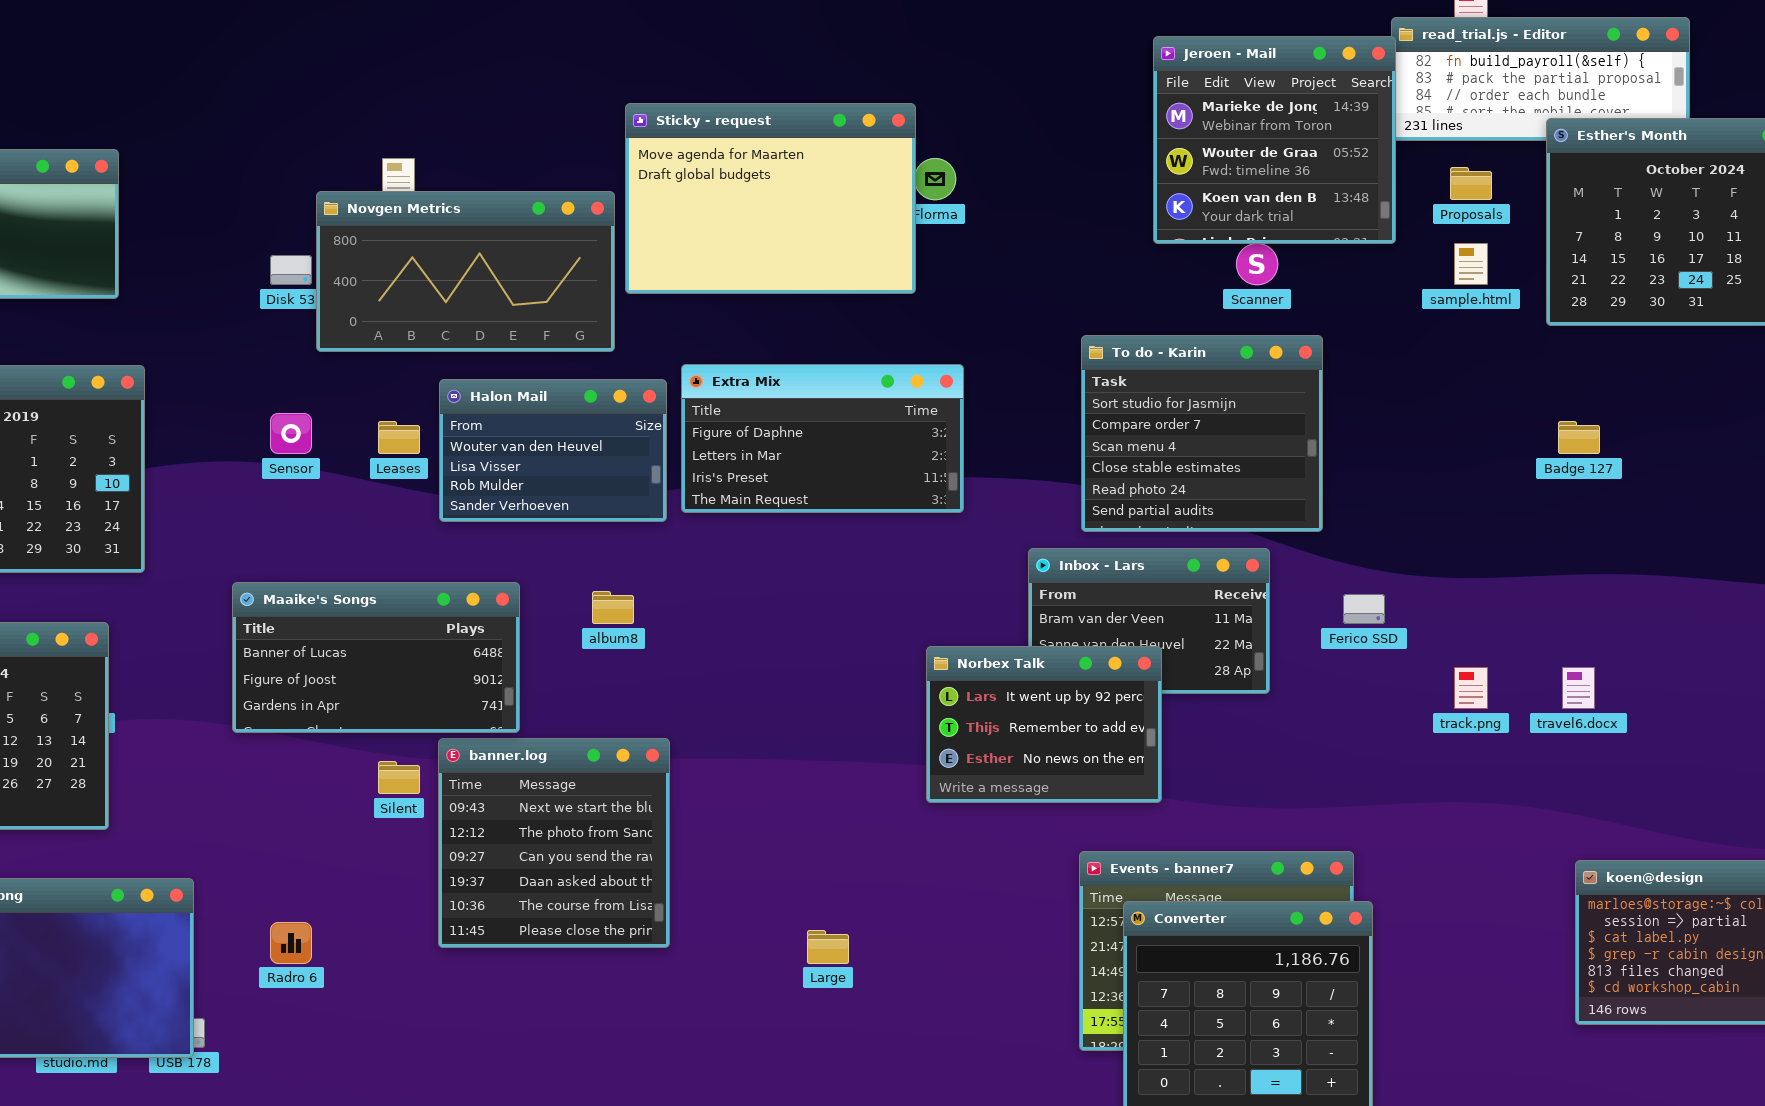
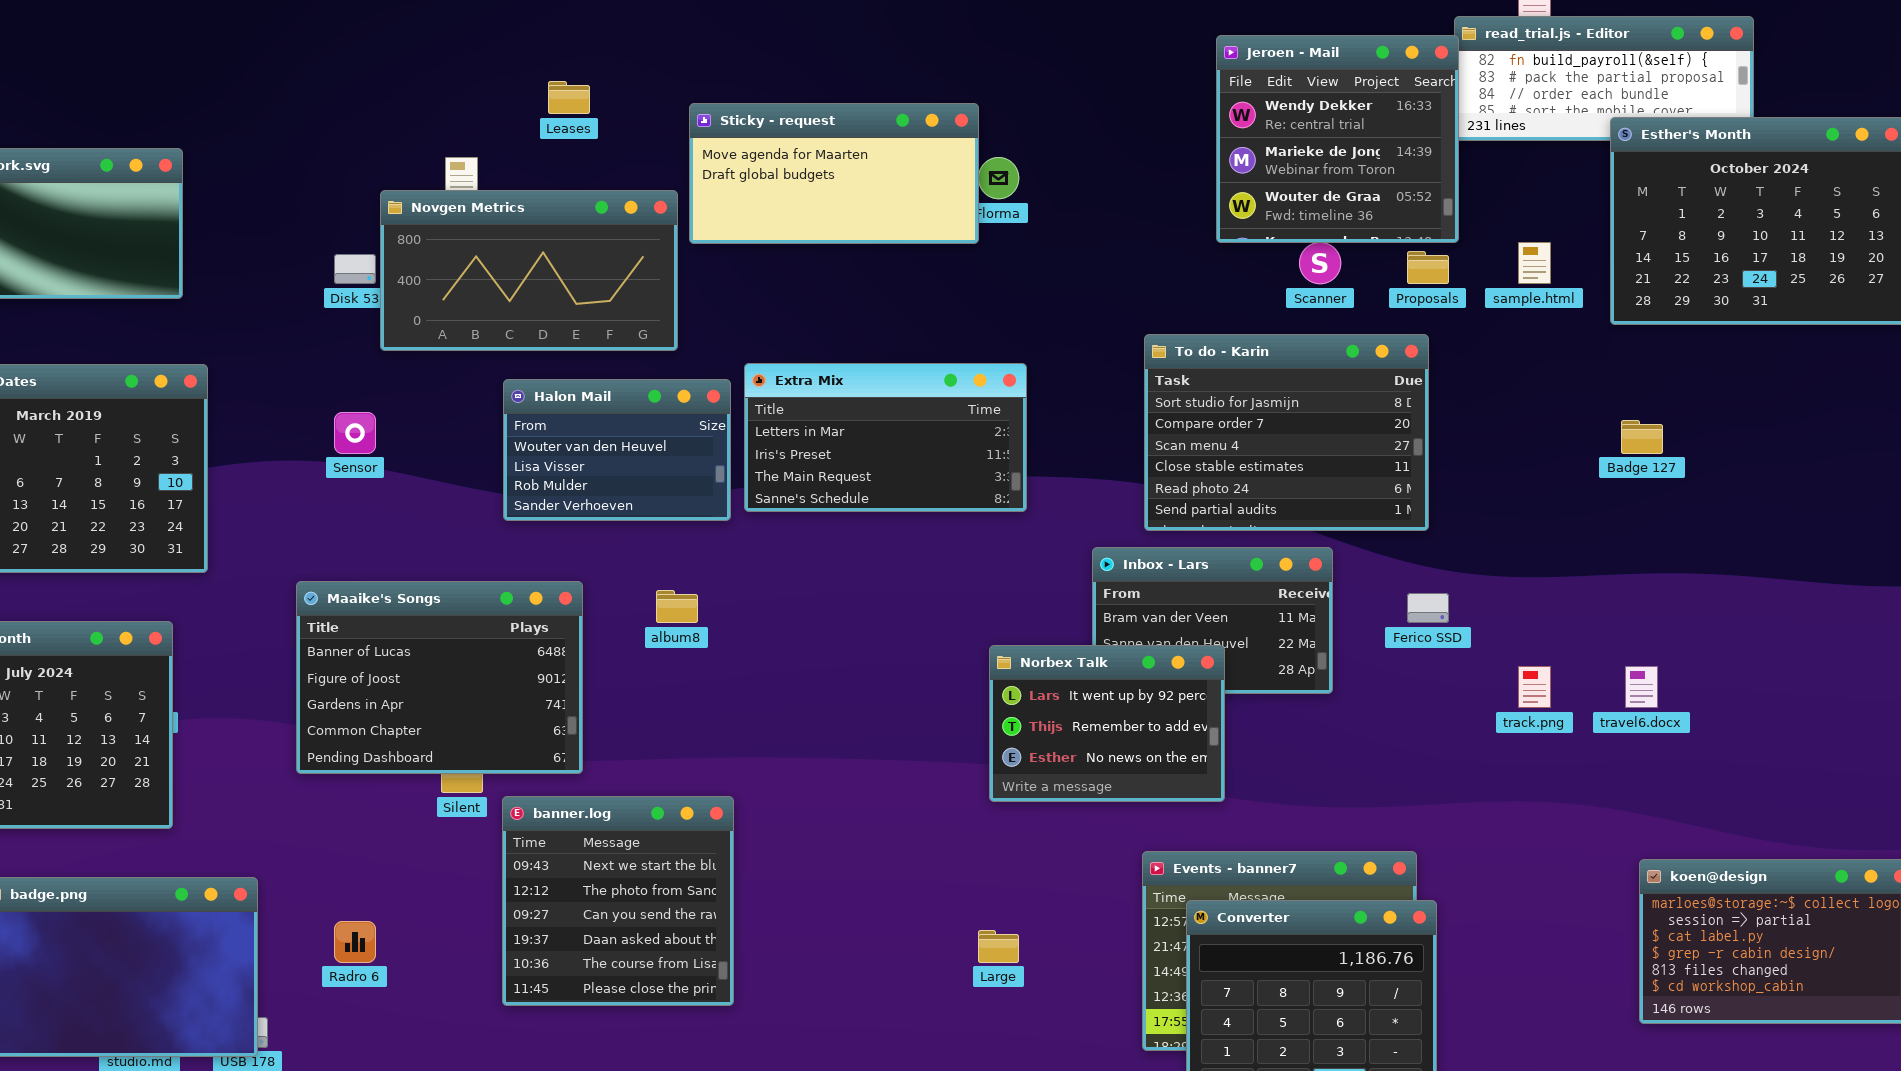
Jeroen - Mail: [1153,36,1396,244] -> [1216,35,1459,243], scrolled up 1 row
Sticky - request: [625,103,916,294] -> [689,103,979,244], resized
Proposals: [1450,167,1492,200] -> [1407,251,1449,284], moved
To do - Karin: [1081,335,1323,532] -> [1144,334,1429,531], resized
Extra Mix: [681,364,964,513] -> [744,363,1027,512], scrolled down 1 row
Leases: [378,421,420,454] -> [548,81,590,114], moved
Maaike's Songs: [232,582,520,733] -> [296,581,583,774], resized
banner.log: [438,738,670,948] -> [502,796,734,1006], moved
Large: [807,930,849,964] -> [978,930,1019,963], moved

